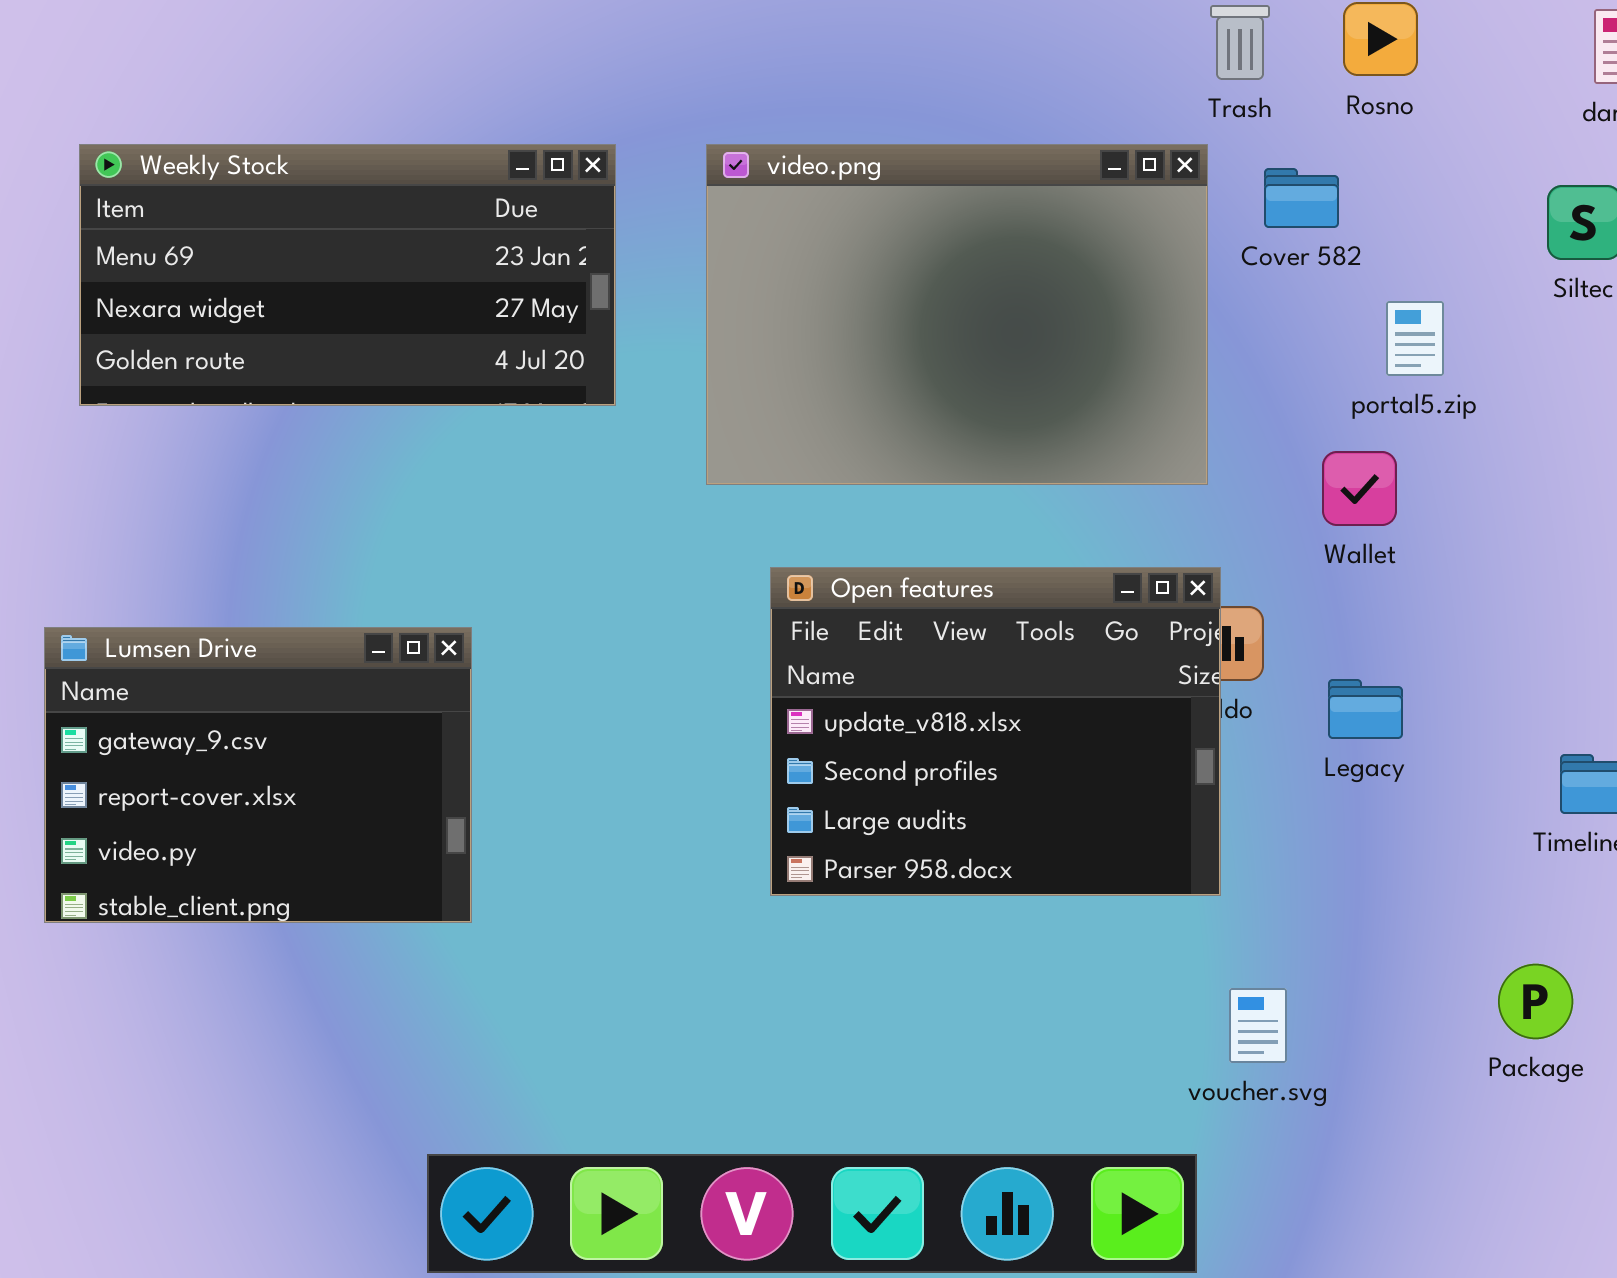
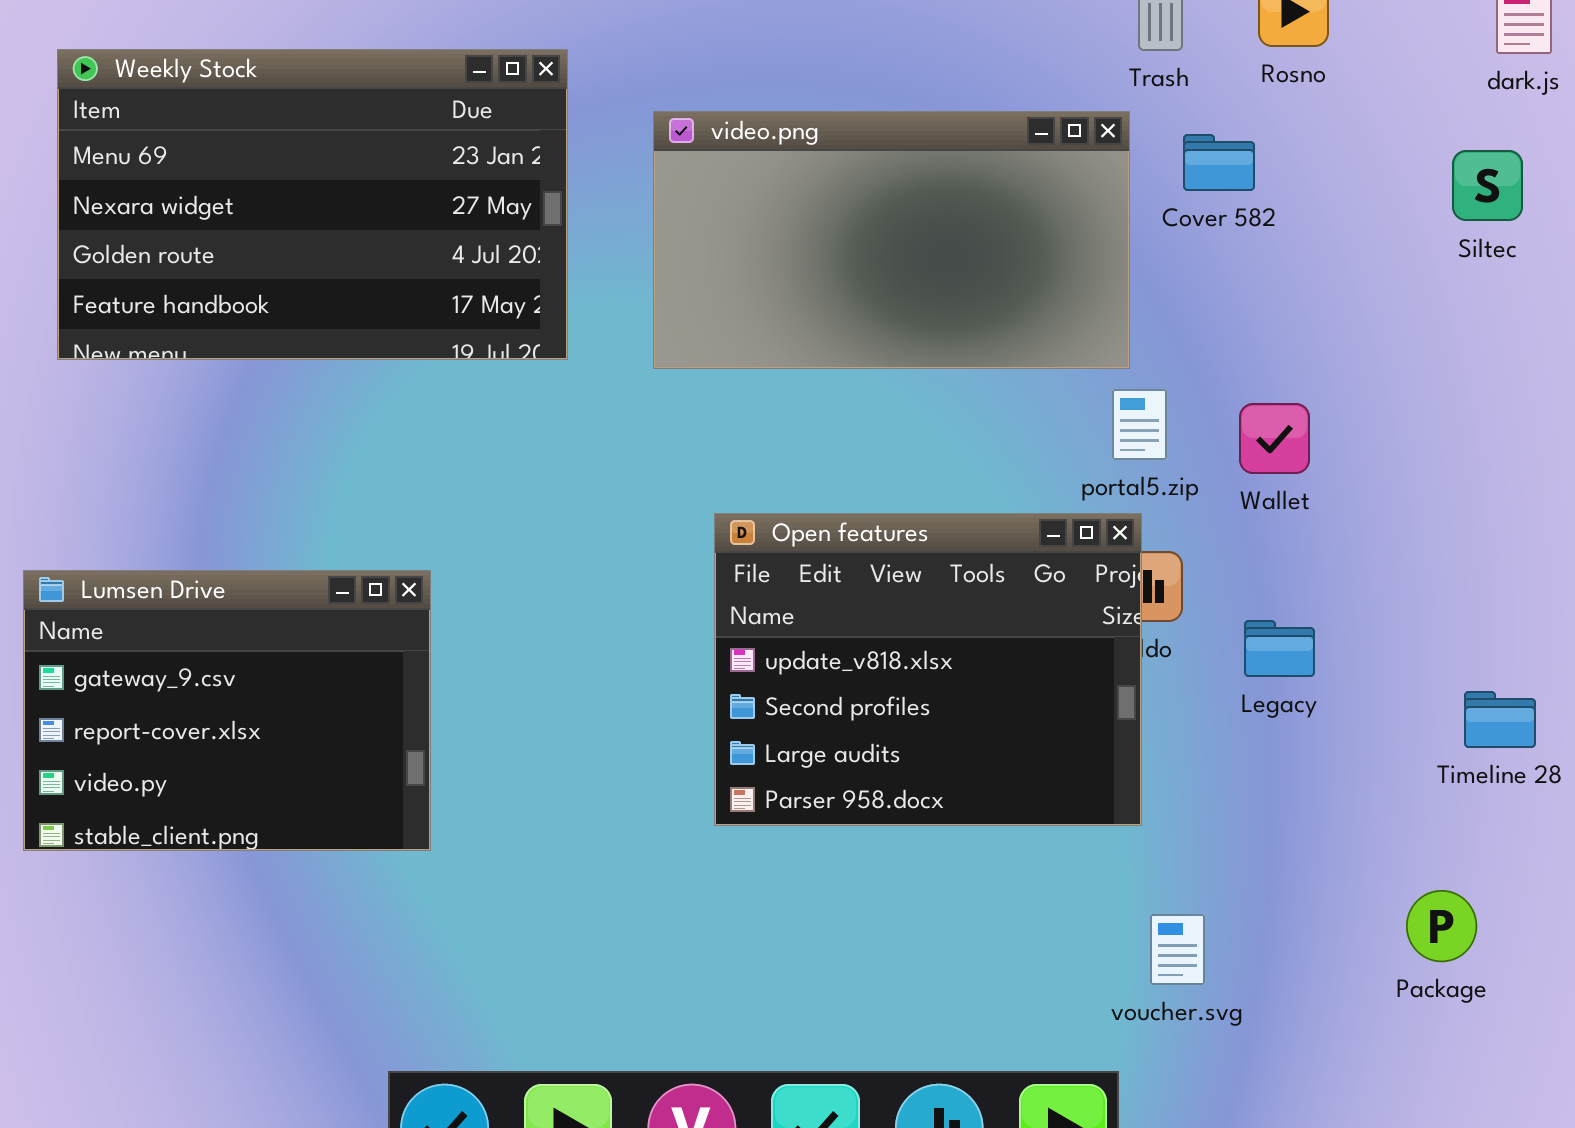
Weekly Stock: [79,144,616,406] -> [57,49,568,360], resized
video.png: [706,144,1208,485] -> [653,111,1130,369], resized
portal5.zip: [1386,301,1444,376] -> [1112,389,1167,460], moved

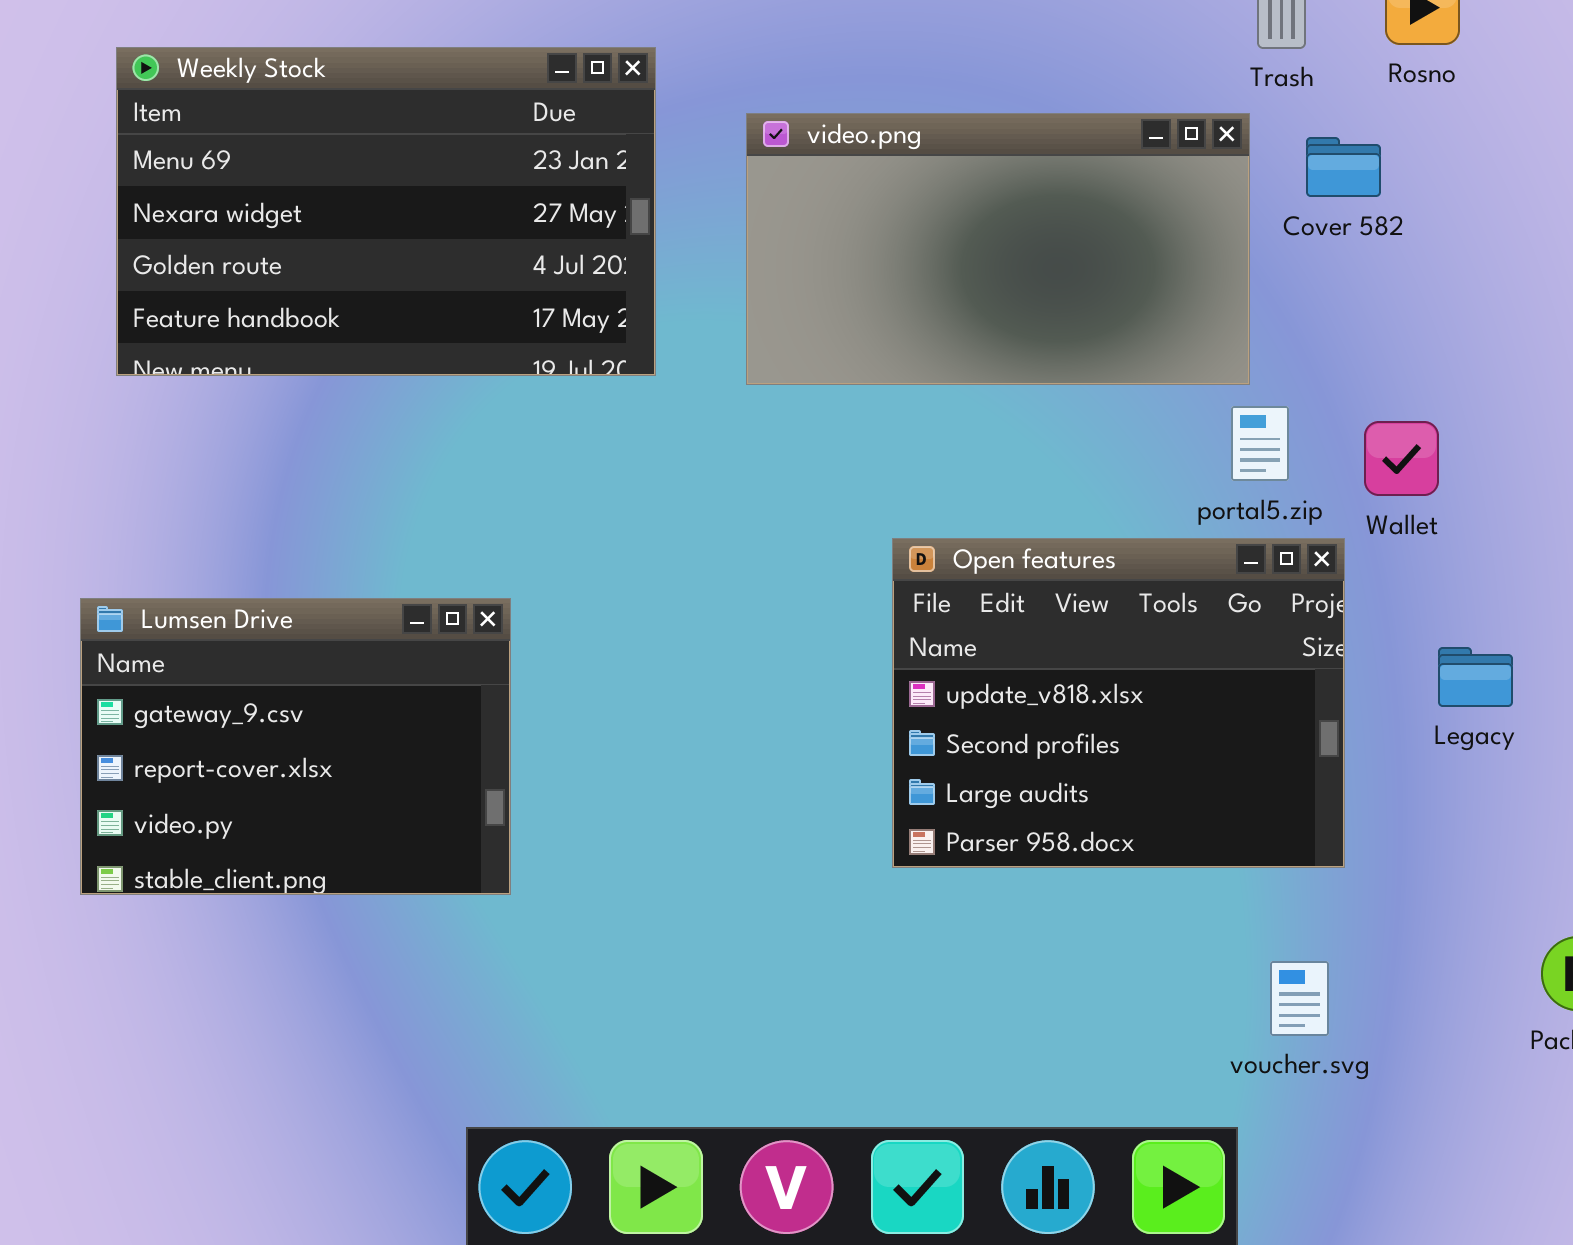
Open features: [714,513,1142,826] -> [892,538,1345,868], moved
Legacy: [1244,620,1315,677] -> [1438,647,1513,707], moved

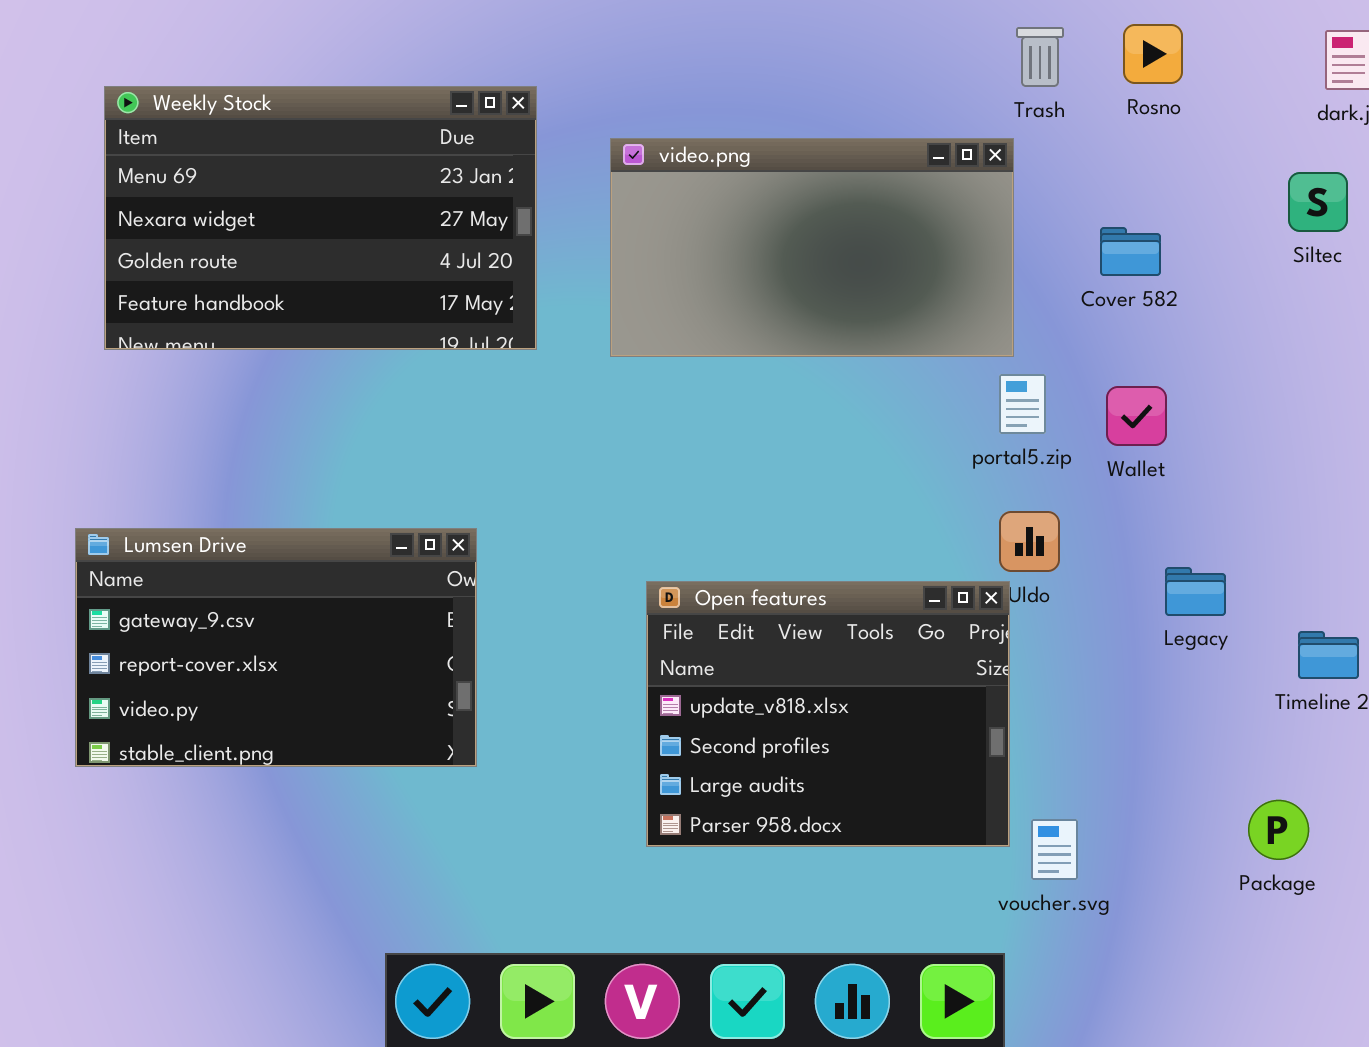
Cover 582: [1306,137,1381,197] -> [1100,227,1161,276], moved
Open features: [892,538,1345,868] -> [646,581,1010,847], moved
Lumsen Drive: [80,598,511,895] -> [75,528,477,767], resized

